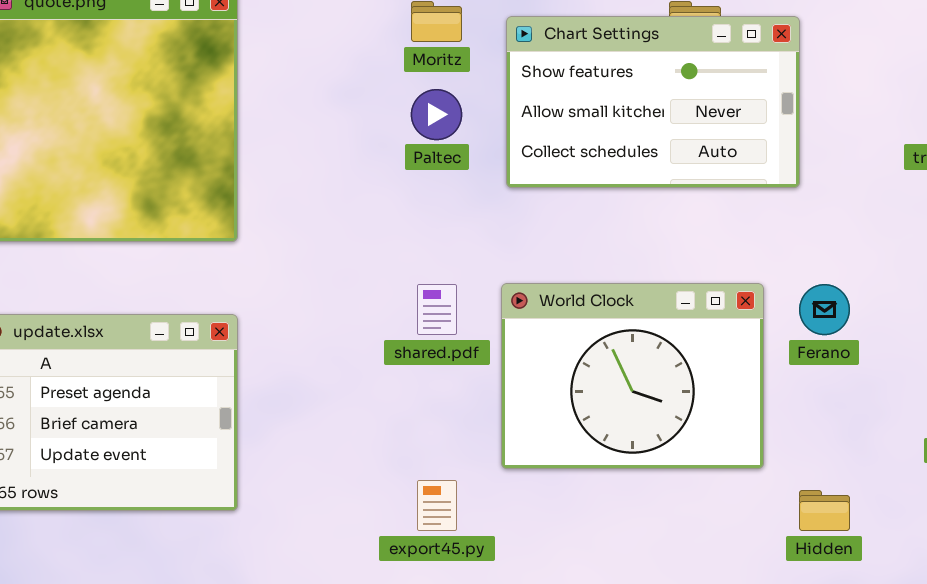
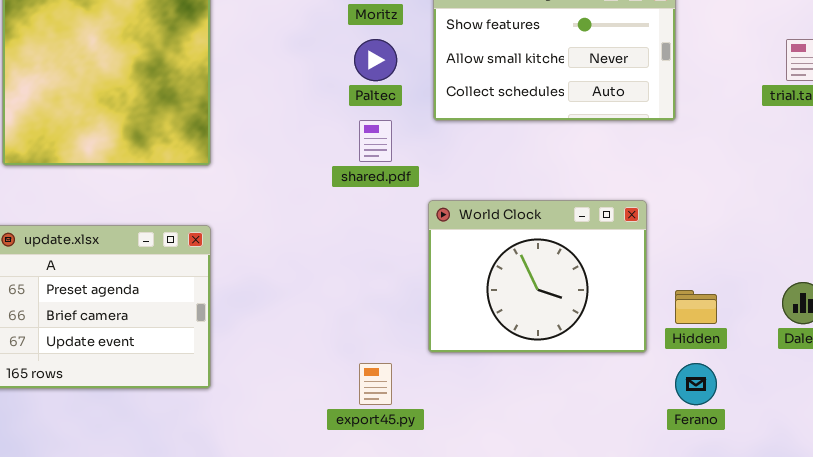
shared.pdf: [417,284,457,335] -> [359,120,392,162], moved
Ferano: [799,284,850,335] -> [675,363,717,405], moved
Hidden: [799,490,850,531] -> [675,290,717,324], moved

